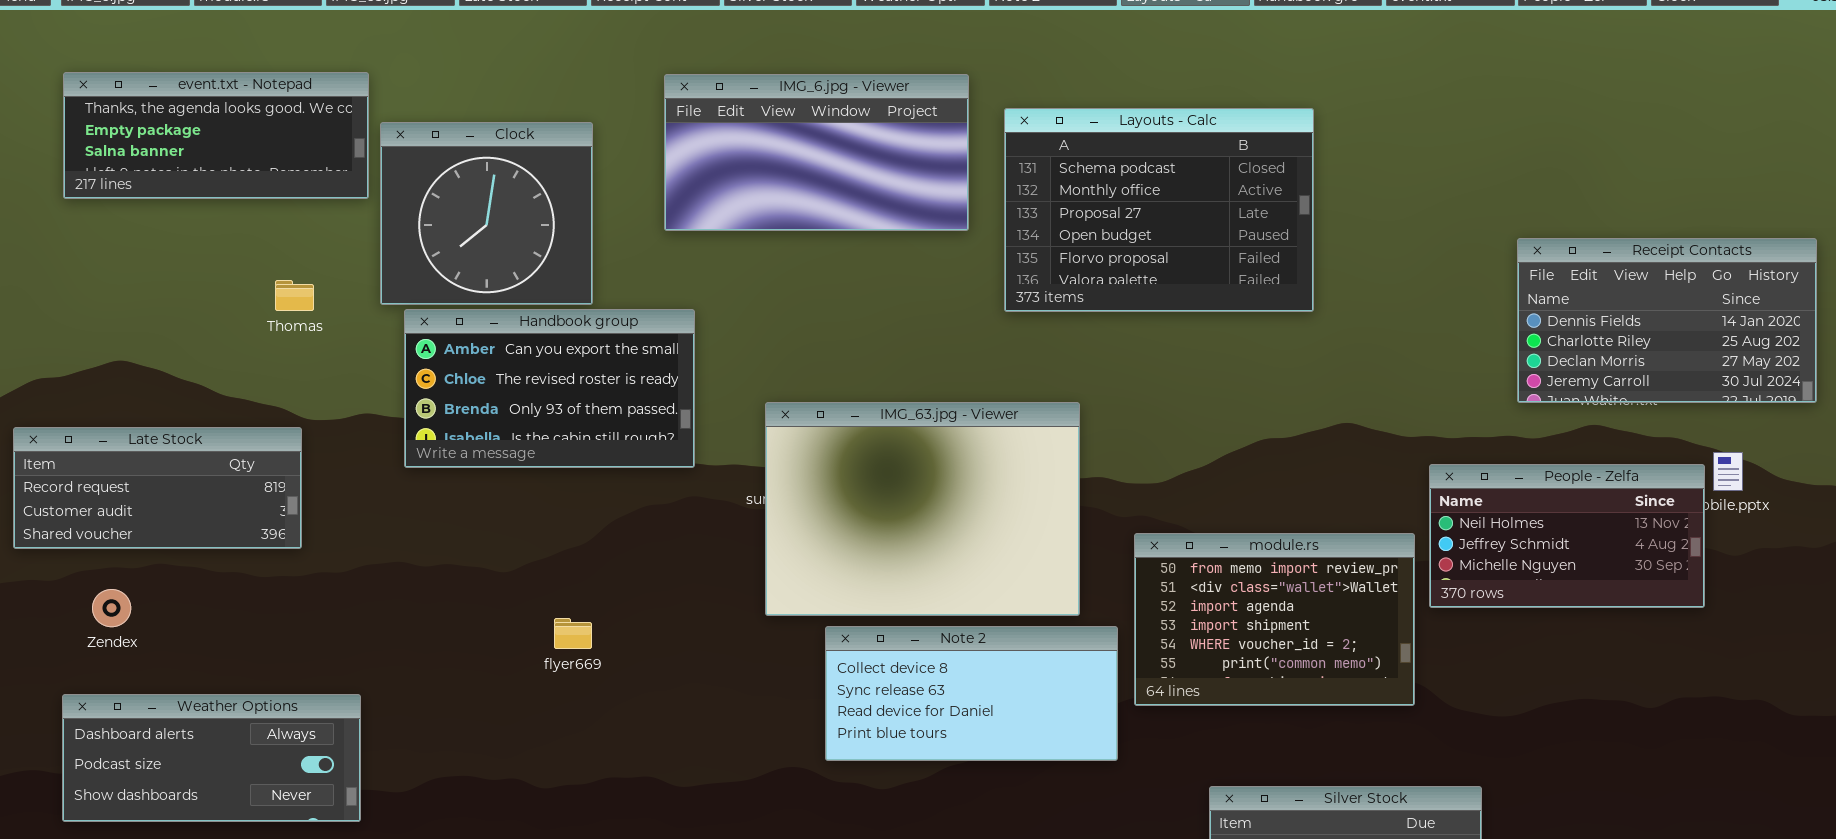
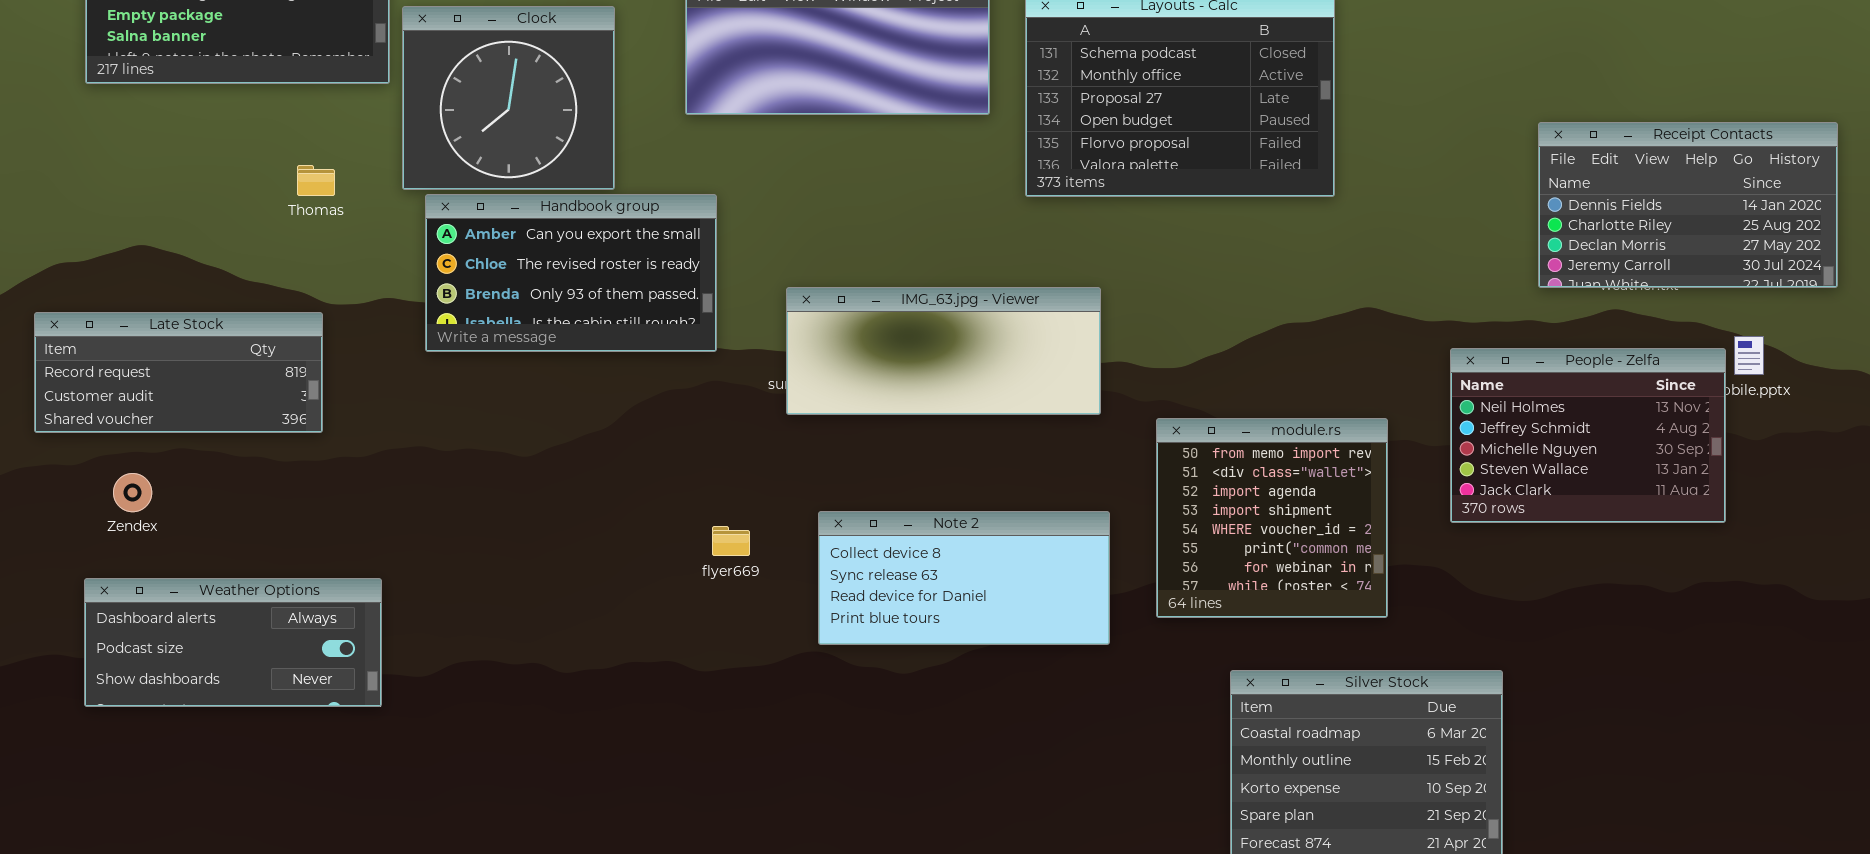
IMG_63.jpg - Viewer: [765,402,1080,616] -> [786,287,1101,415], resized
People - Zelfa: [1429,464,1705,608] -> [1450,348,1726,523], resized
module.rs: [1134,533,1415,706] -> [1156,418,1388,618], resized
flyer669: [554,618,592,649] -> [712,526,750,556], moved
Note 2: [825,626,1118,761] -> [818,511,1110,645], moved

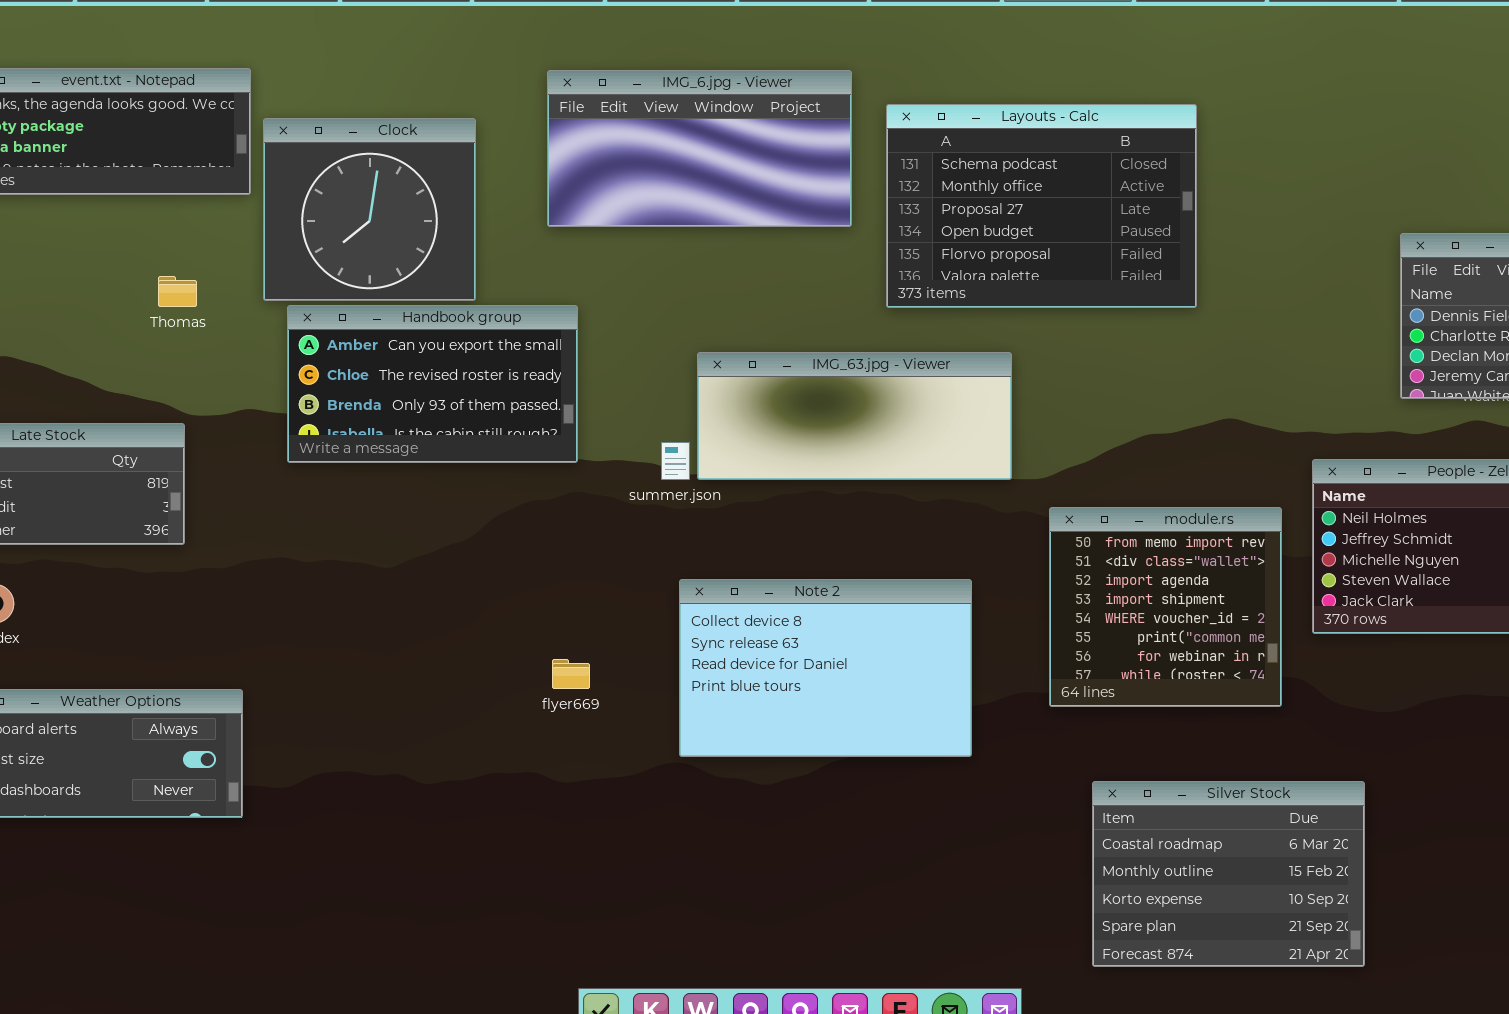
IMG_63.jpg - Viewer: [786,287,1101,415] -> [697,352,1012,480], moved
module.rs: [1156,418,1388,618] -> [1049,507,1282,707], moved
Note 2: [818,511,1110,645] -> [679,579,972,757], resized
flyer669: [712,526,750,556] -> [552,659,590,689], moved

